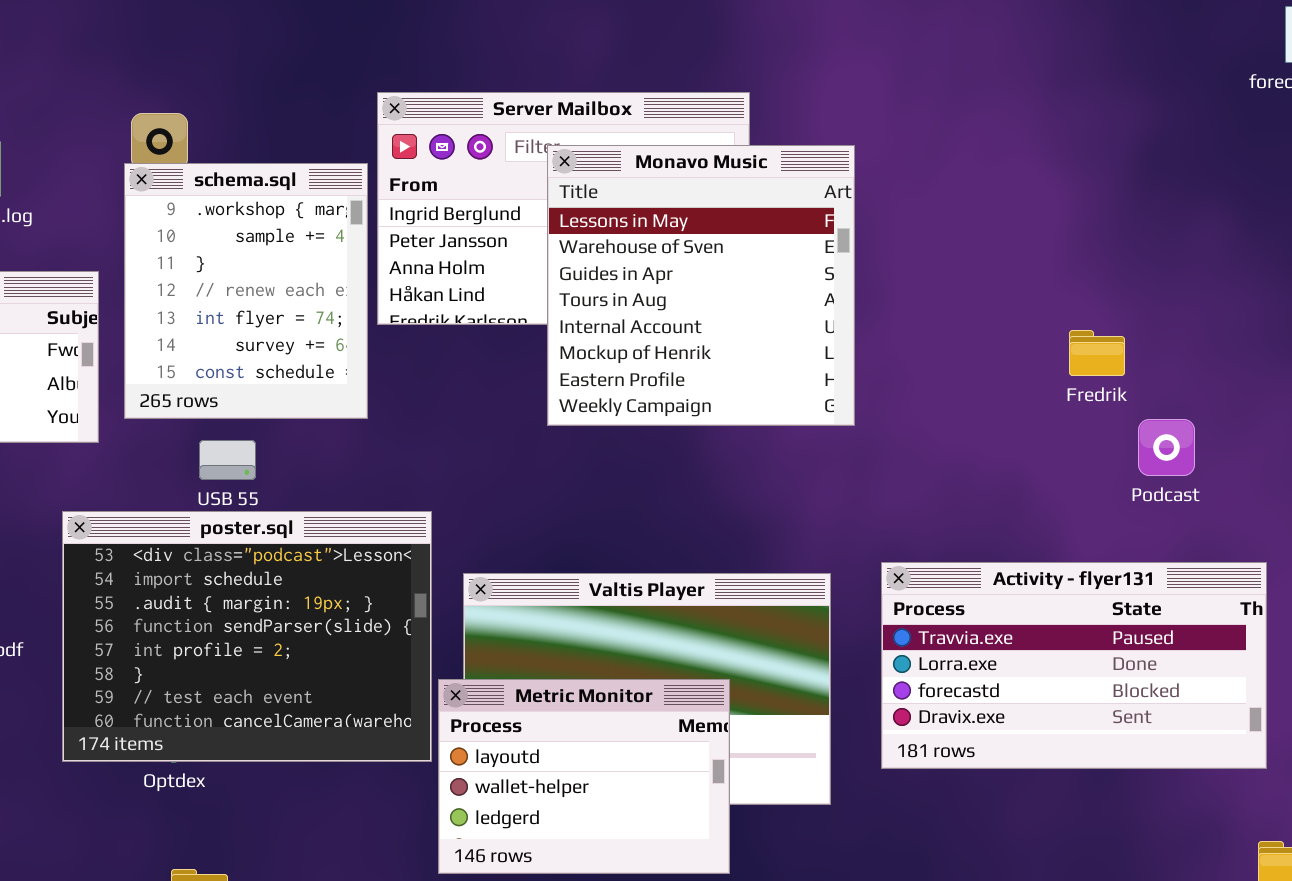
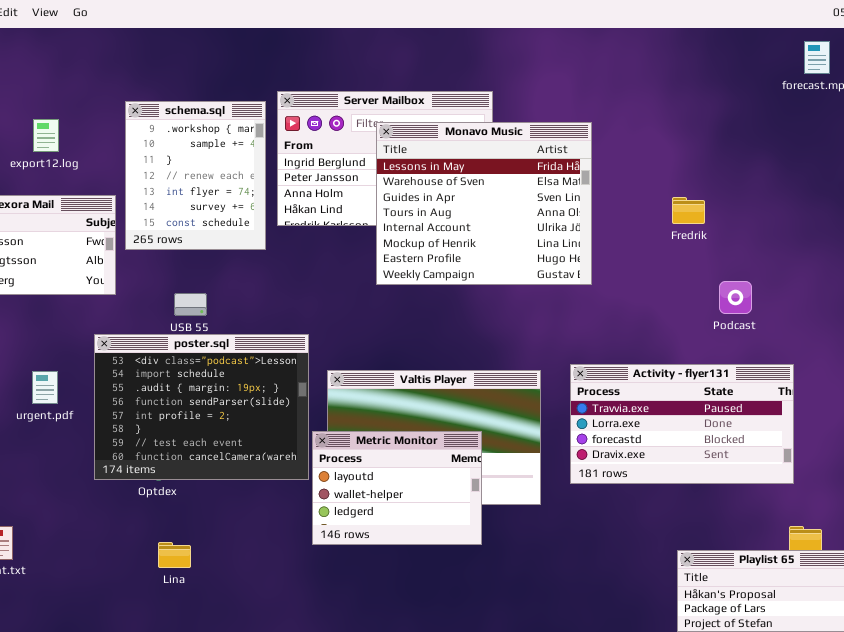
Monavo Music: [547,145,855,426] -> [376,122,592,285], resized
schema.sql: [124,163,368,419] -> [125,101,266,250], moved
Fredrik: [1069,330,1125,376] -> [672,197,705,224], moved

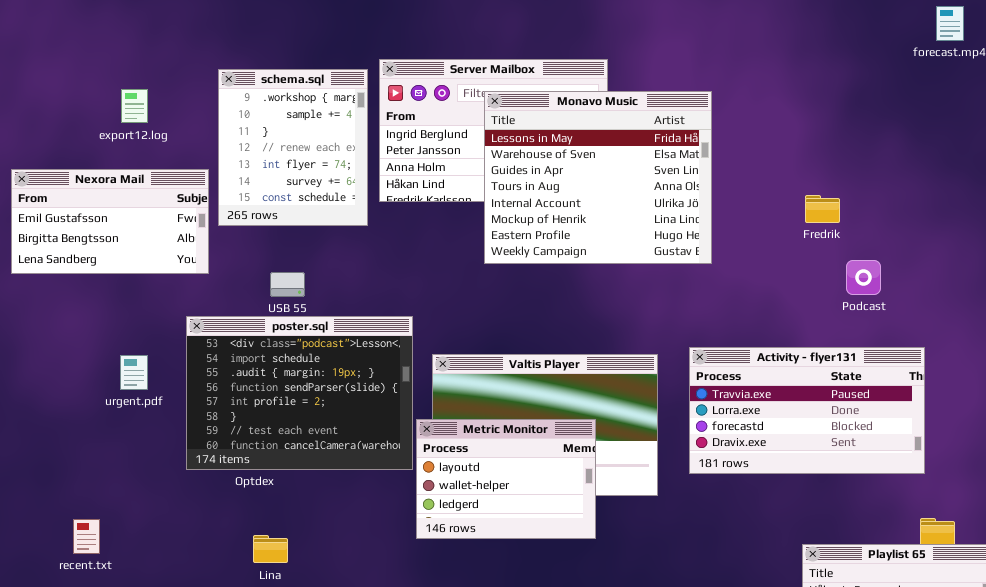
Fredrik: [672,197,705,224] -> [805,195,840,223], moved

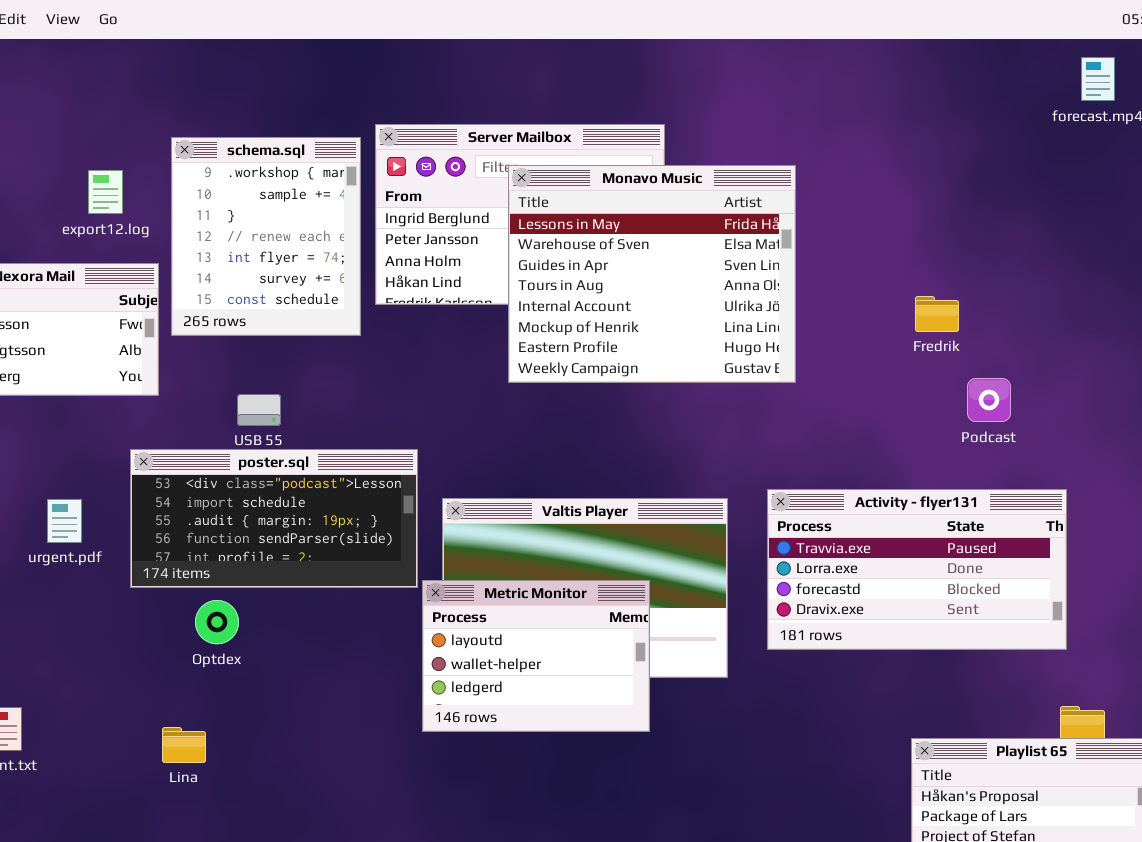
export12.log: [121,89,148,123] -> [88,170,123,214], moved
poster.sql: [186,316,413,470] -> [130,449,418,588], resized
Lina: [253,535,288,563] -> [162,727,206,763], moved

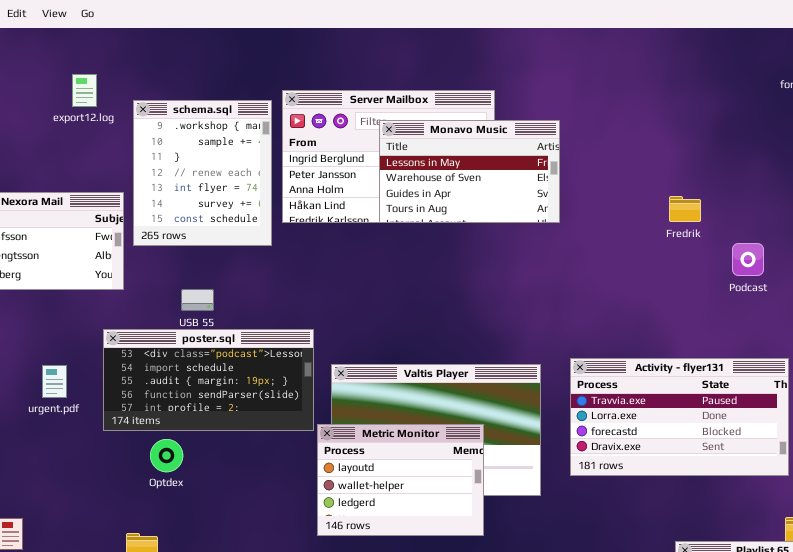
Monavo Music: [508,165,796,383] -> [379,120,560,223], resized
export12.log: [88,170,123,214] -> [72,74,97,107], moved
Fredrik: [915,296,959,332] -> [669,196,701,222], moved
Podcast: [967,378,1011,422] -> [732,243,764,276], moved

